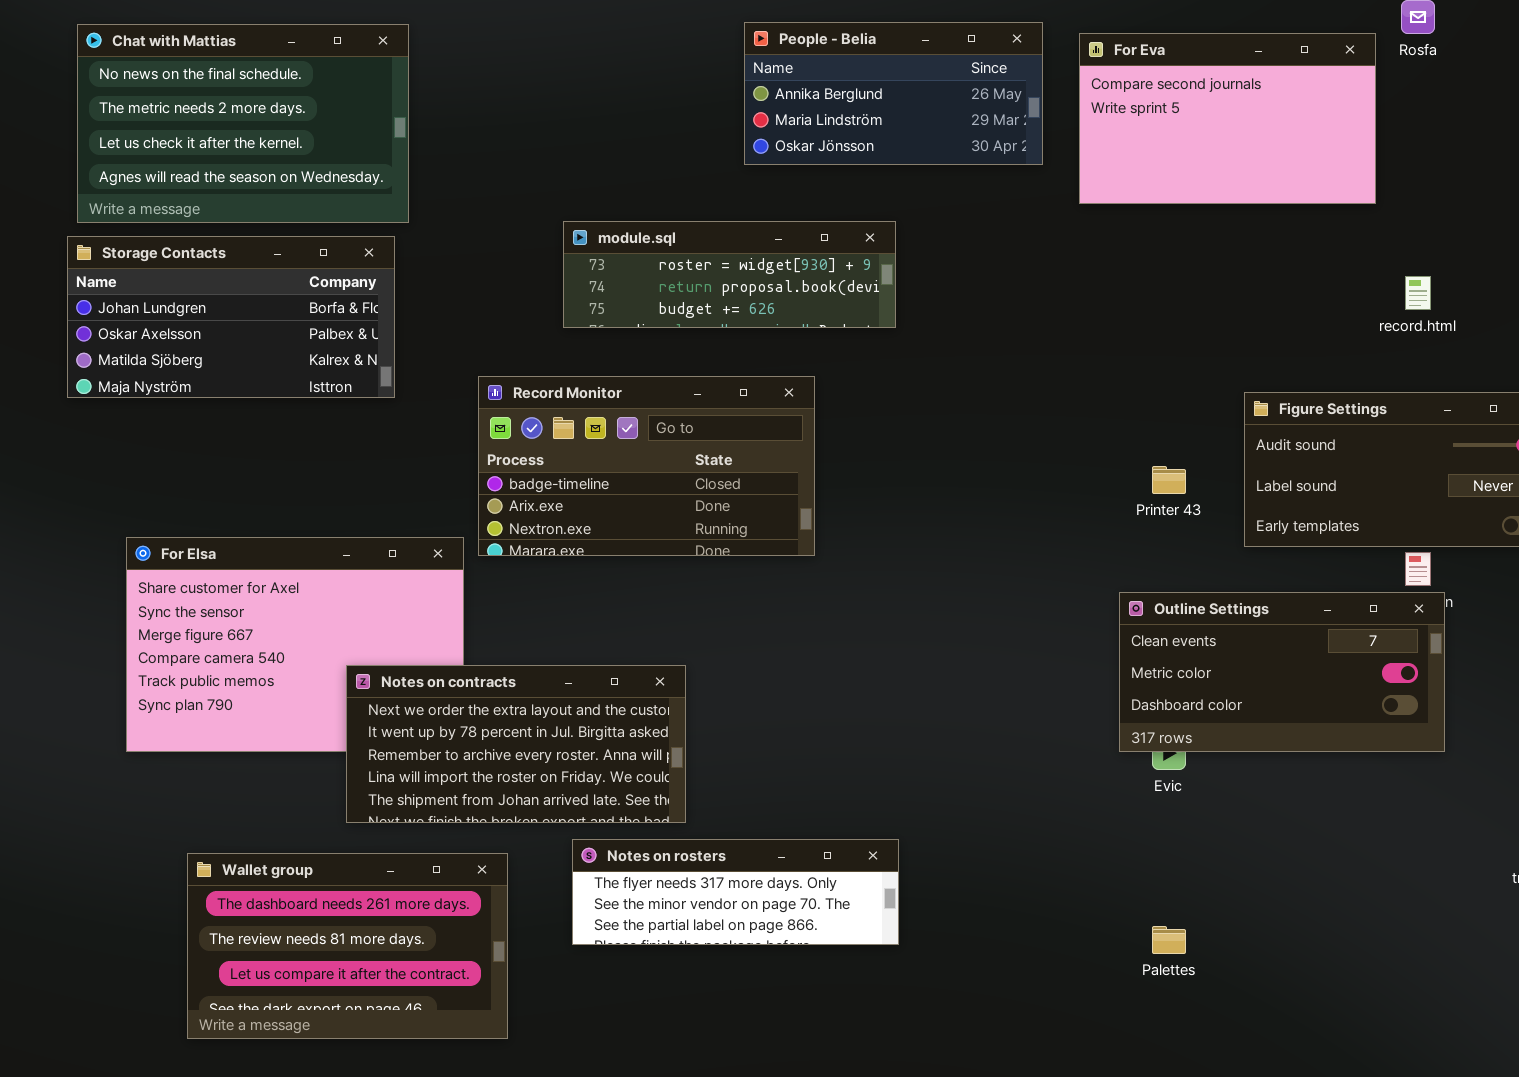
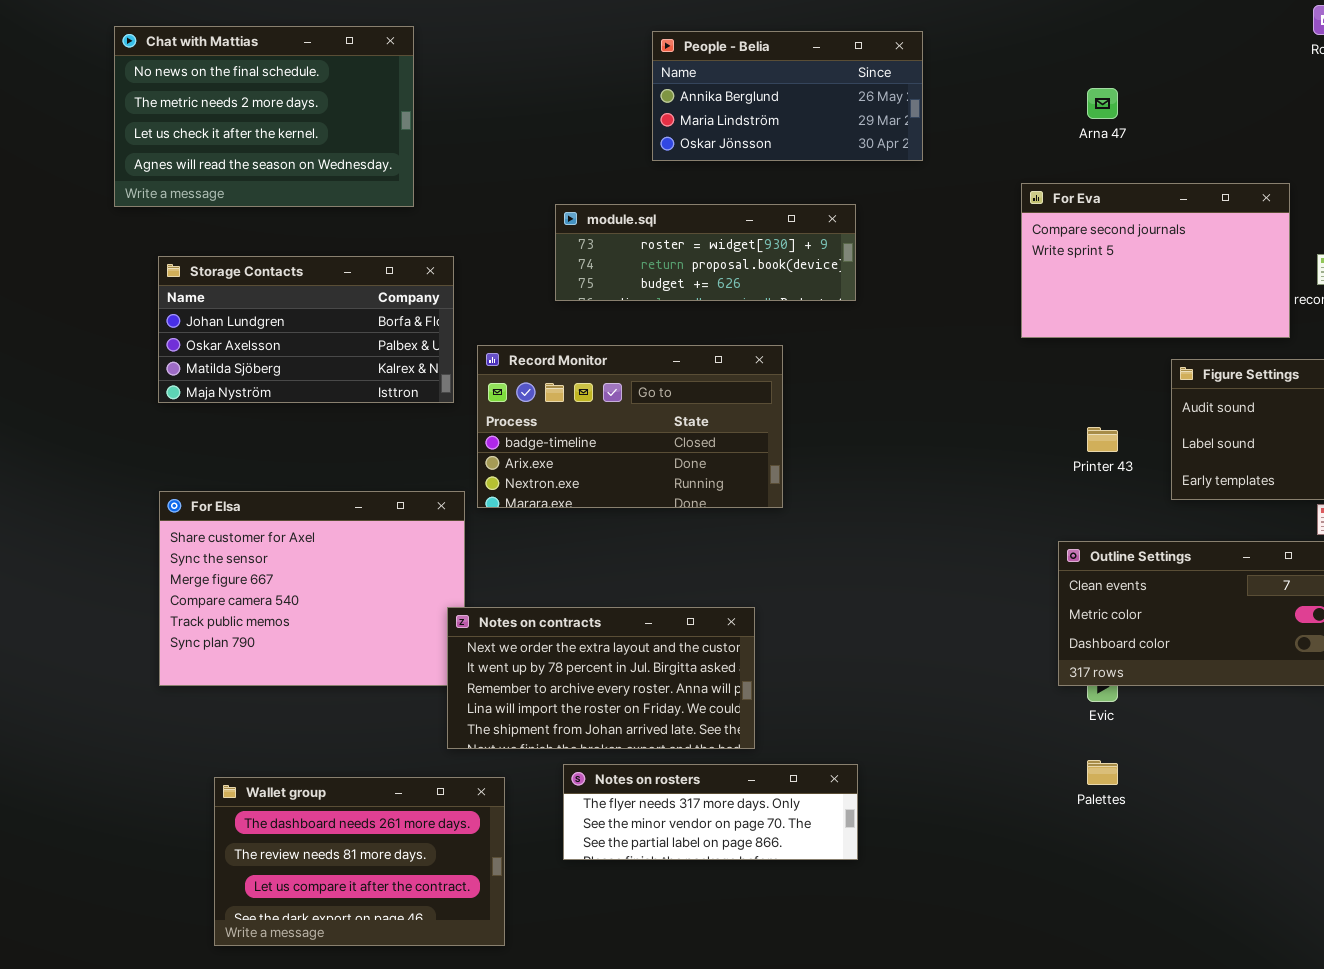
People - Belia: [744,22,1043,165] -> [652,31,923,161], moved
For Eva: [1079,33,1376,204] -> [1021,183,1290,338], moved
Storage Contacts: [67,236,395,398] -> [158,256,454,403], moved
Notes on contracts: [346,665,686,823] -> [447,607,755,749], moved
Palettes: [1152,926,1186,954] -> [1087,760,1118,785], moved

